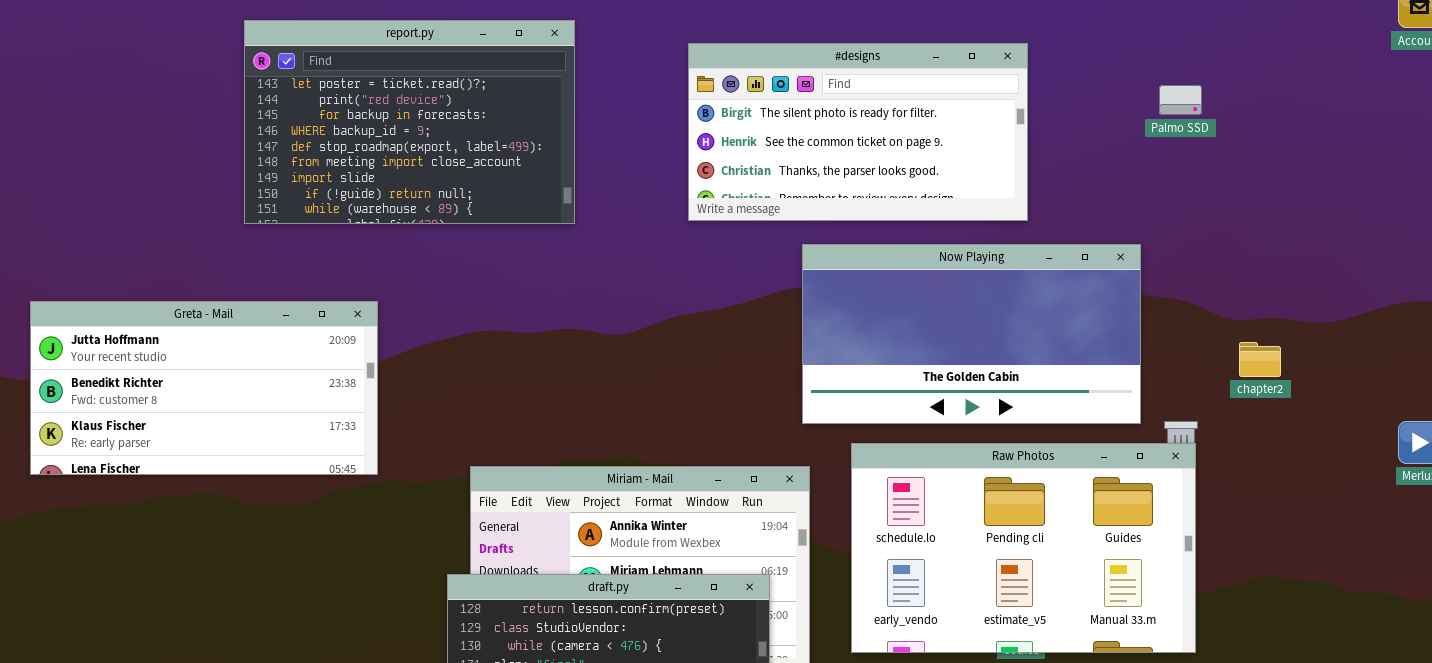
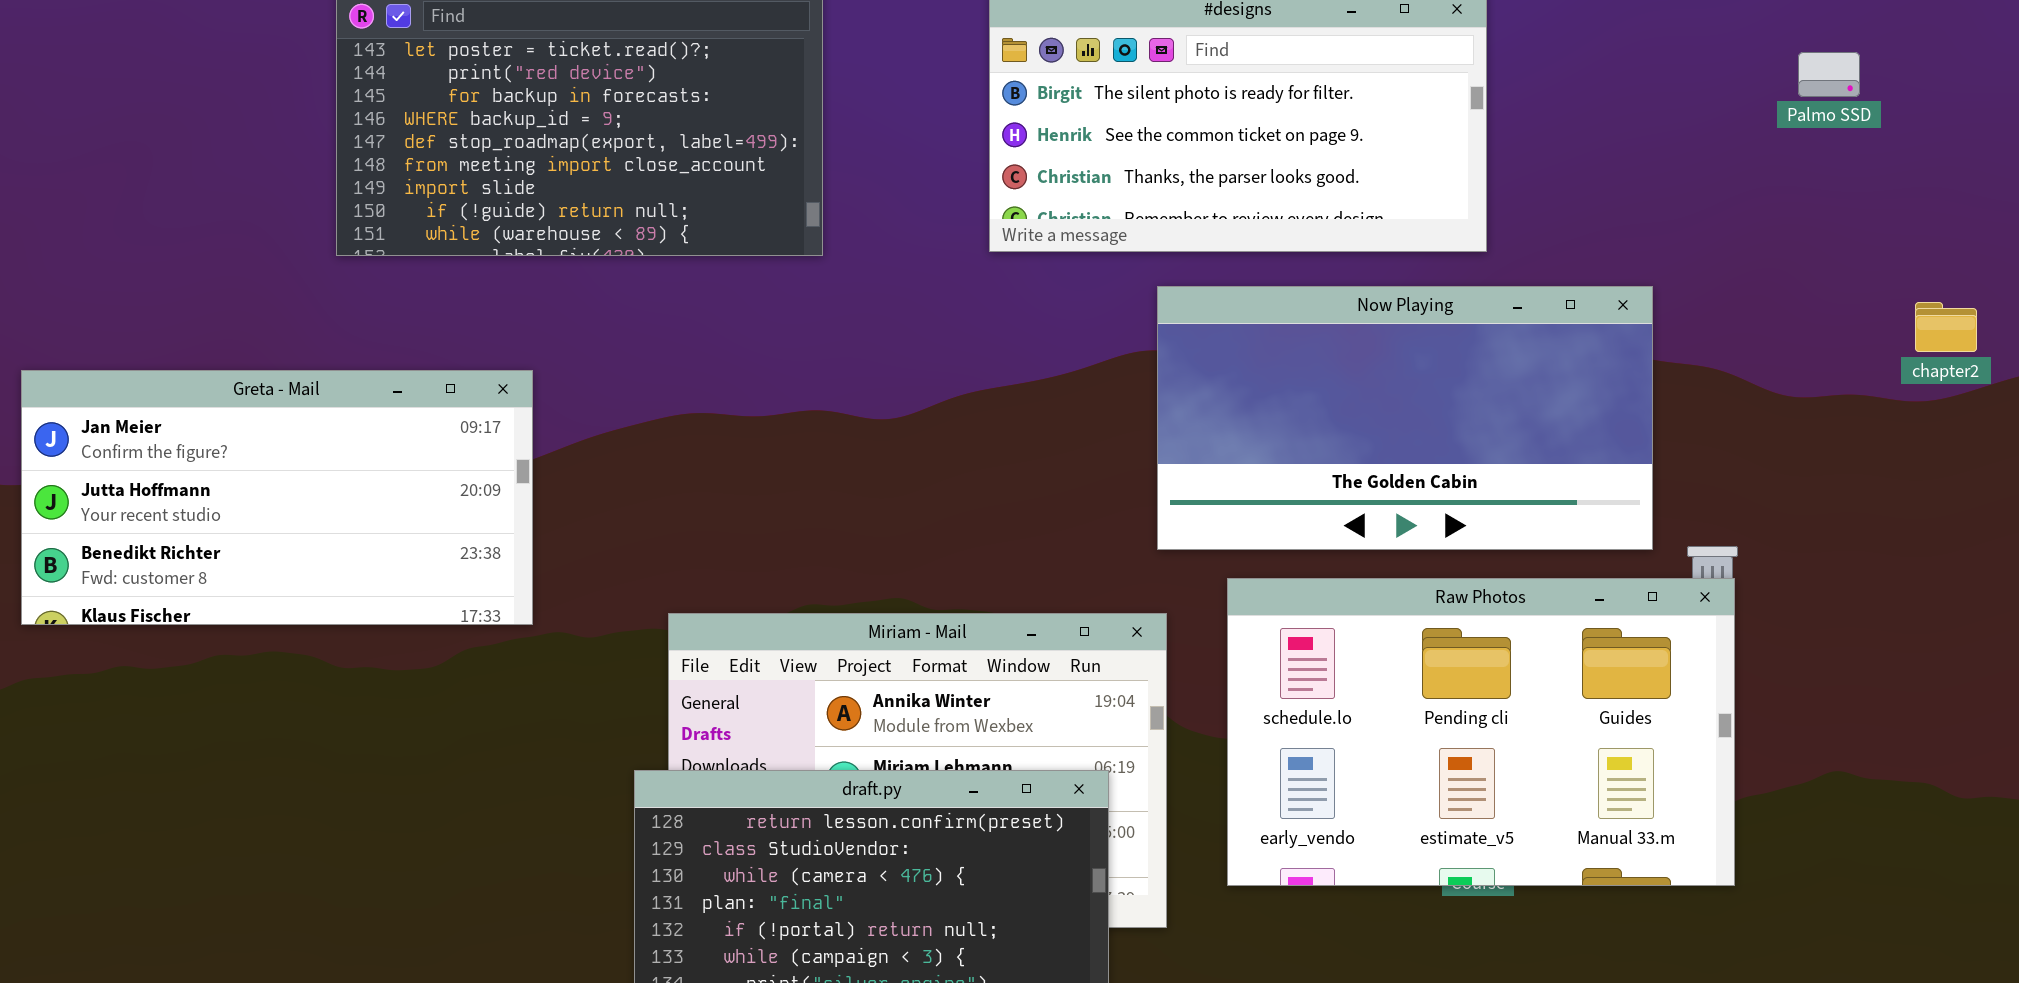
Palmo SSD: [1159,85,1202,115] -> [1798,52,1860,97], moved
Greta - Mail: [30,301,378,475] -> [21,370,533,625], scrolled up 1 row
chapter2: [1239,342,1281,377] -> [1915,302,1977,352], moved

